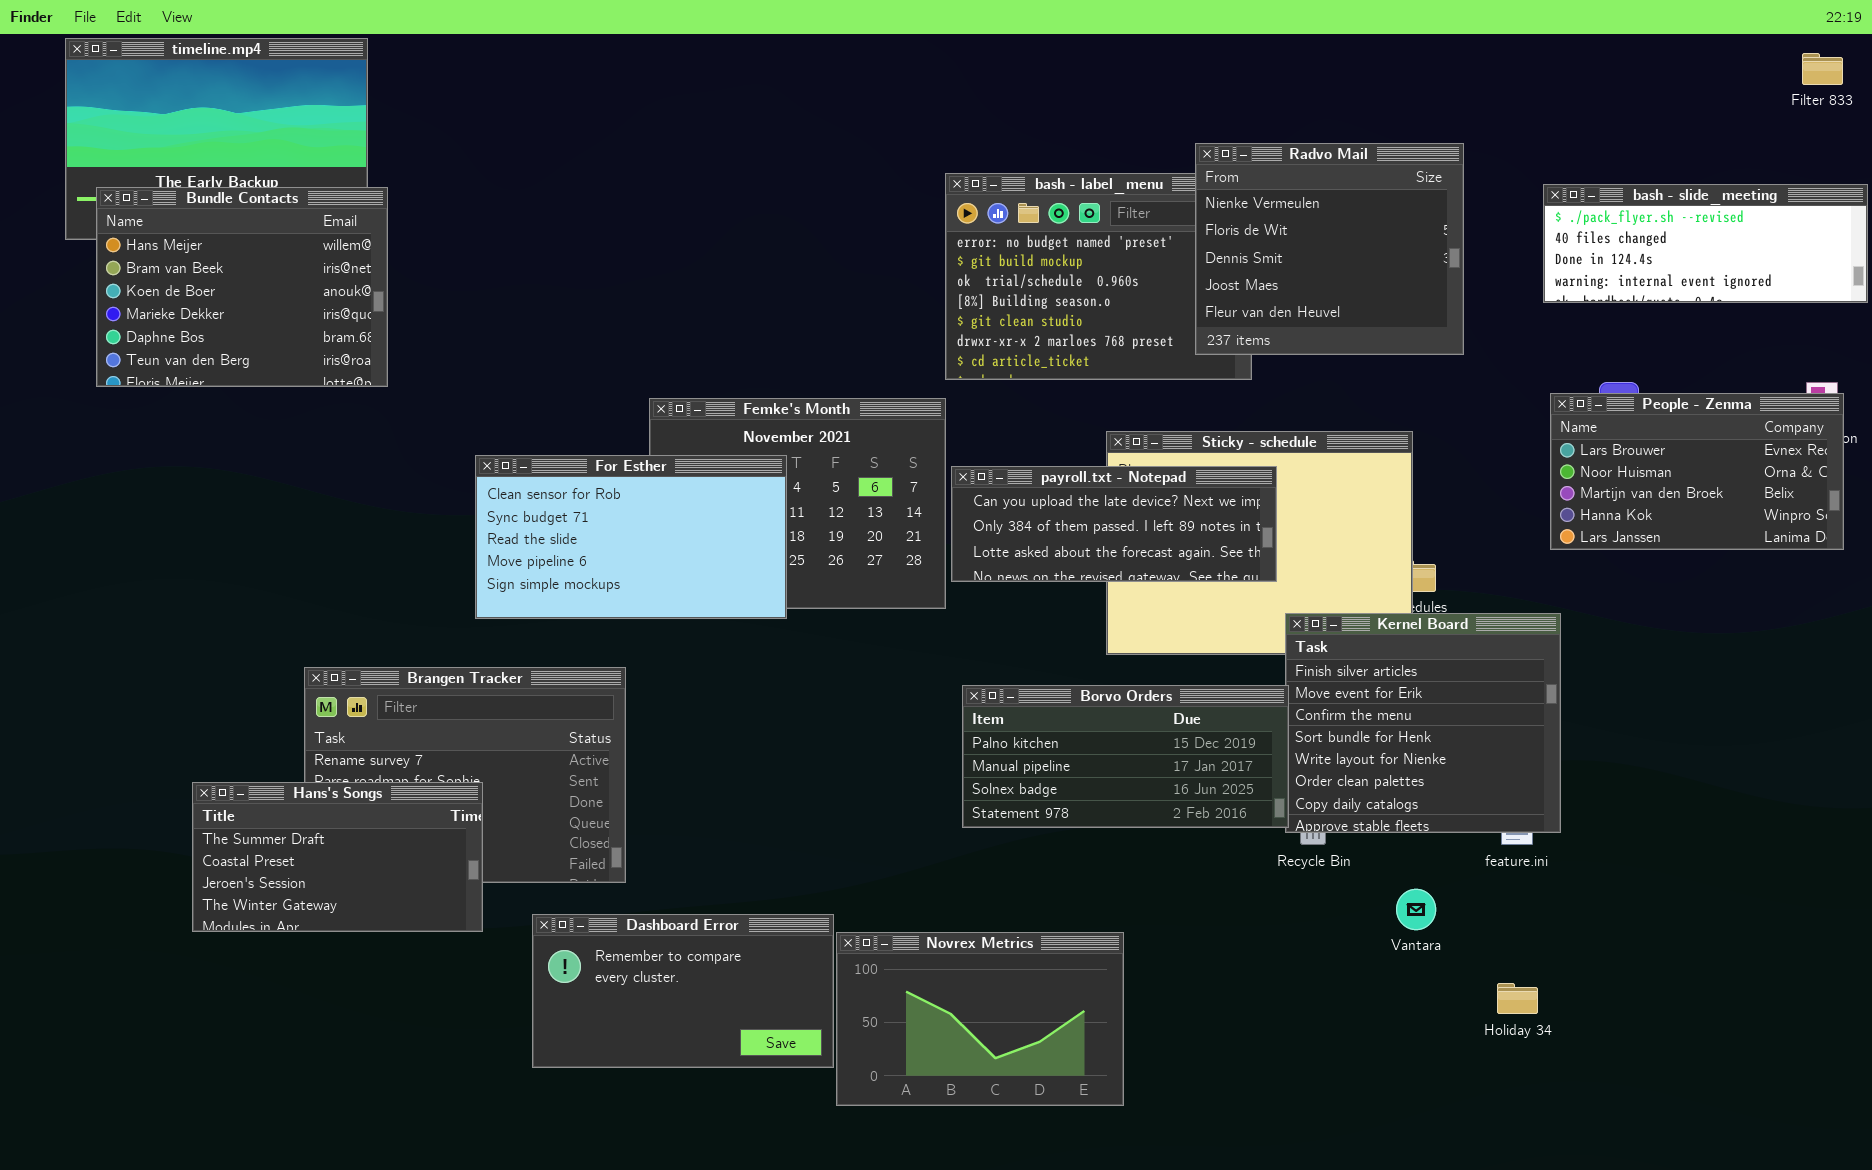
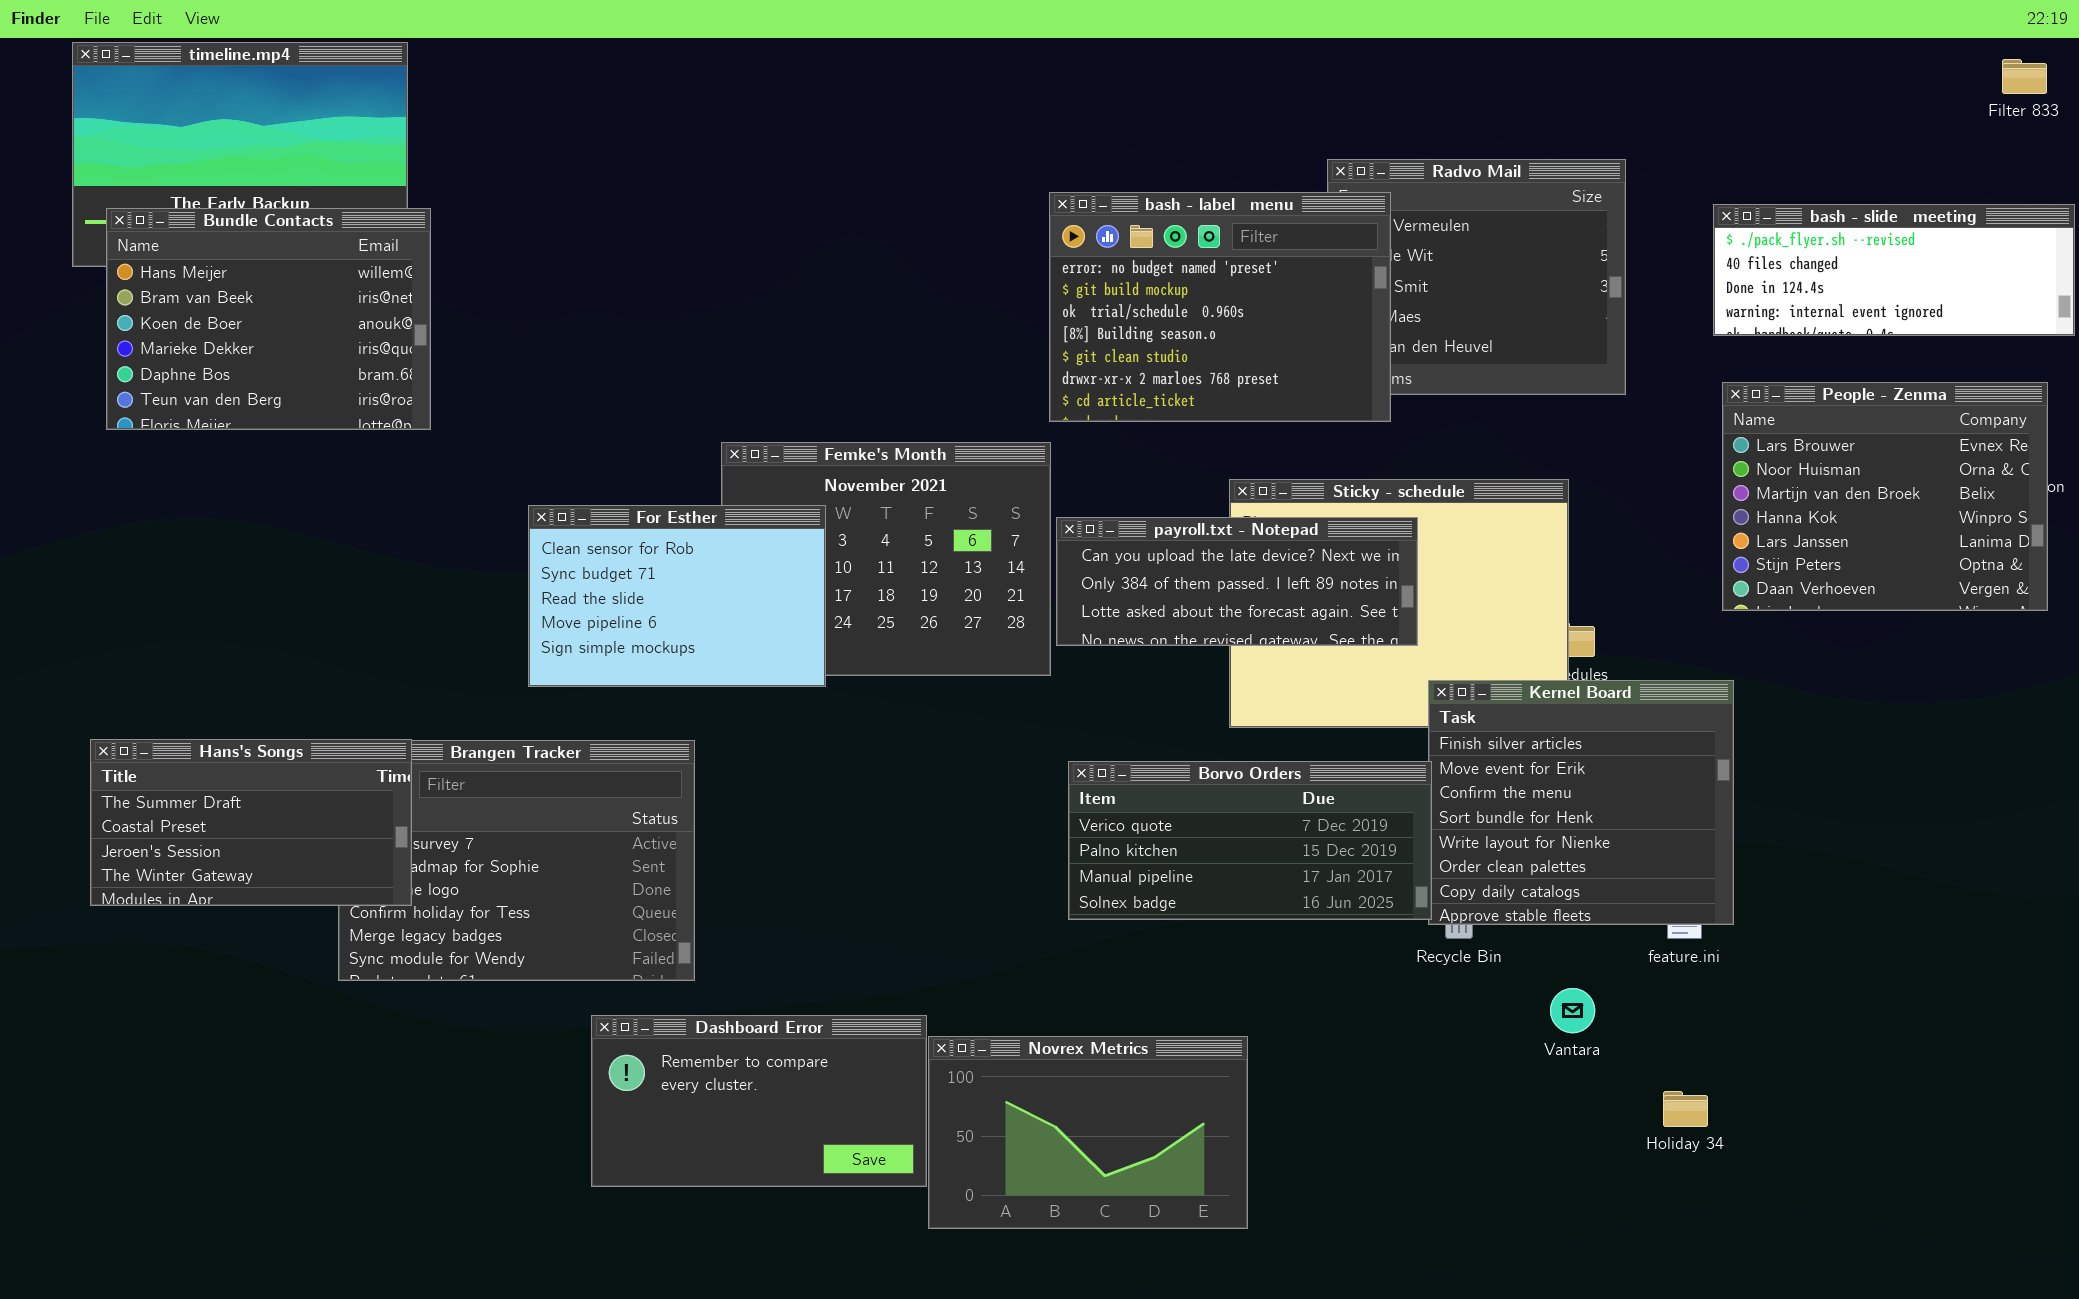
bash - label_menu: [945,173,1252,380] -> [1049,192,1391,422], raised
People - Zenma: [1550,393,1844,550] -> [1722,382,2048,611], resized
For Esther: [475,455,787,619] -> [528,505,826,687], resized
Borvo Orders: [962,685,1289,828] -> [1068,761,1432,920], scrolled up 1 row
Hans's Songs: [192,782,483,932] -> [90,739,412,906], moved

